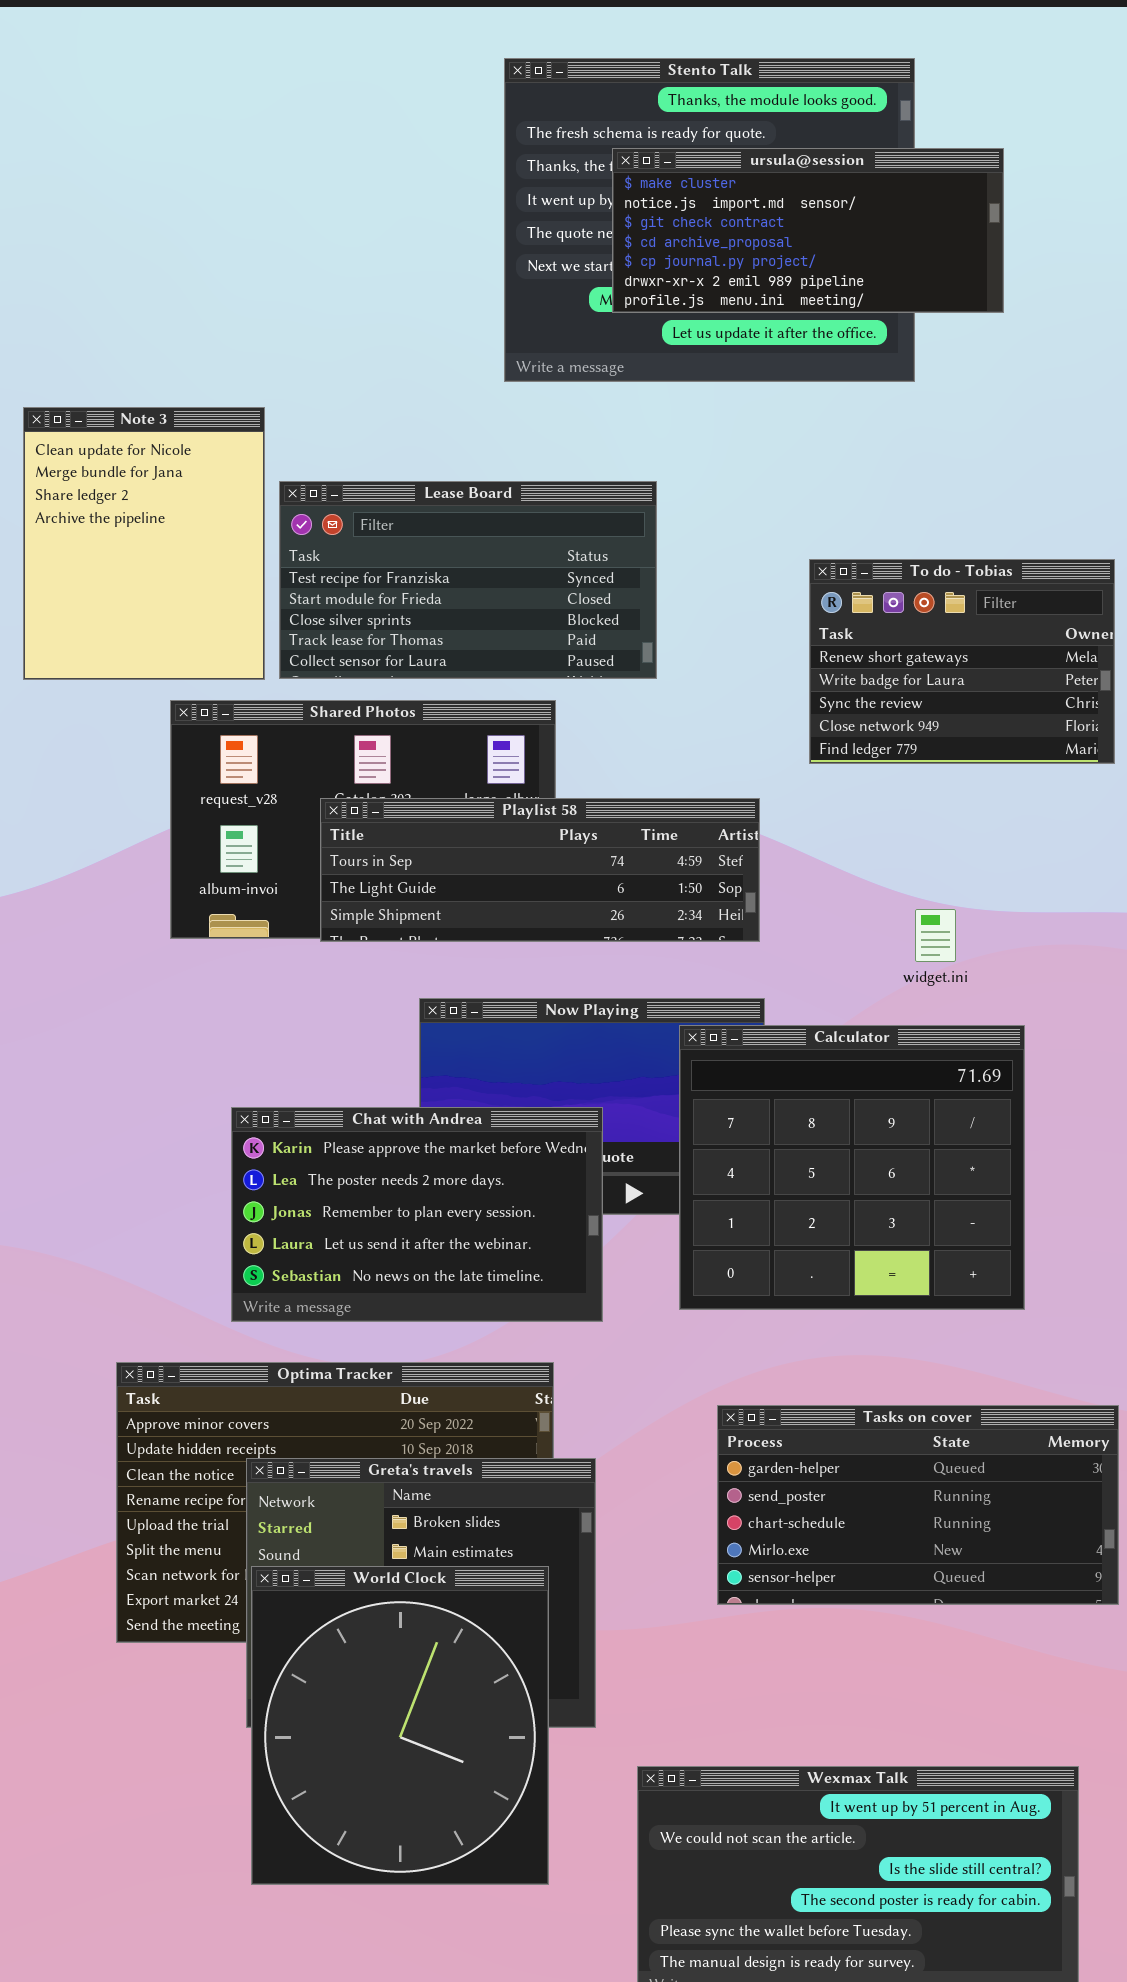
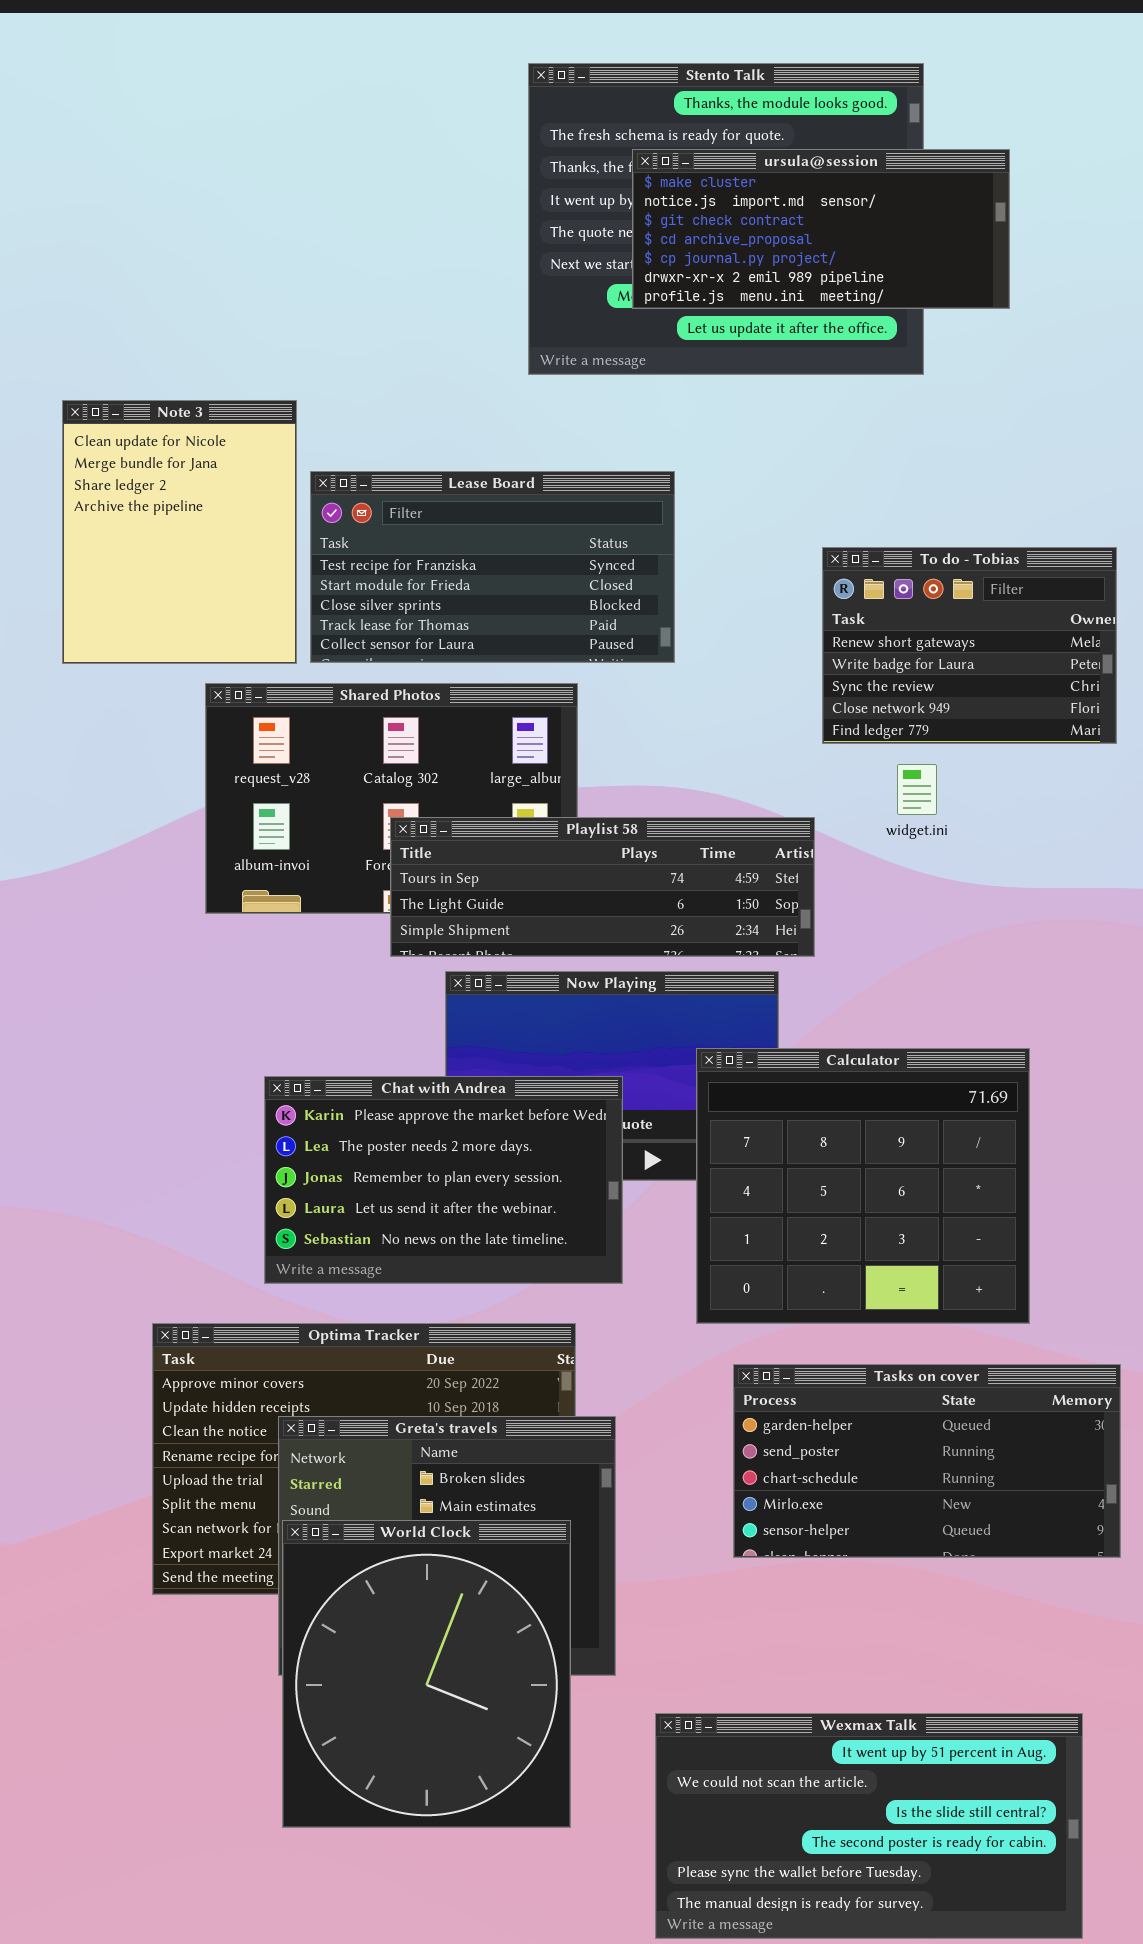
Playlist 58: [320,798,760,942] -> [390,817,815,957], moved
widget.ini: [915,909,956,962] -> [897,764,937,815], moved
Calculator: [679,1025,1025,1310] -> [696,1048,1030,1324], moved

